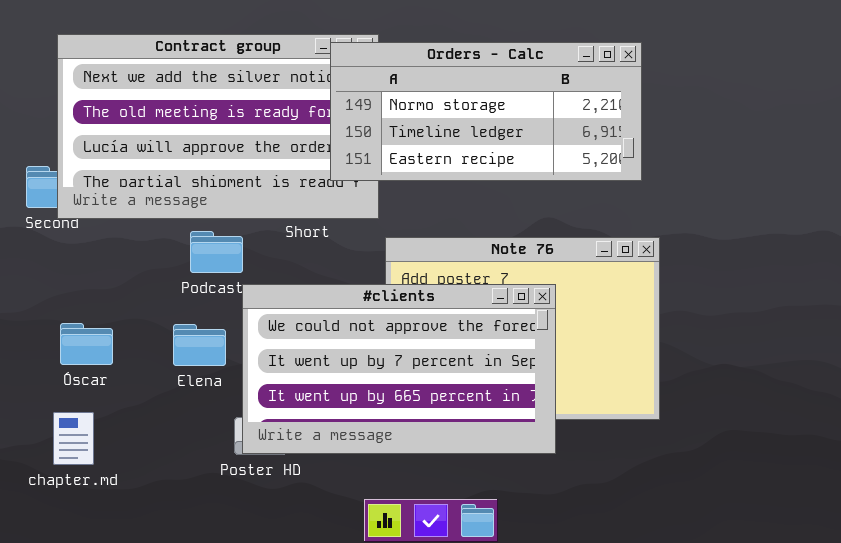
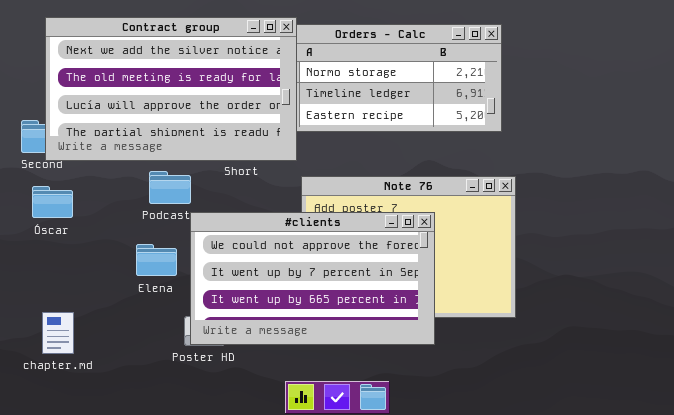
Contract group: [57,34,379,219] -> [45,17,297,161], raised
Óscar: [60,323,113,365] -> [32,186,73,218], moved

